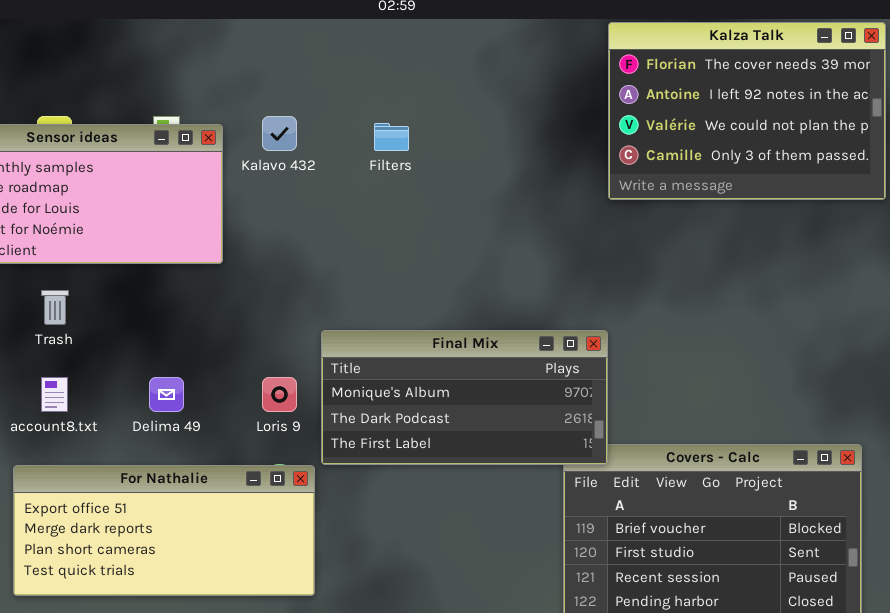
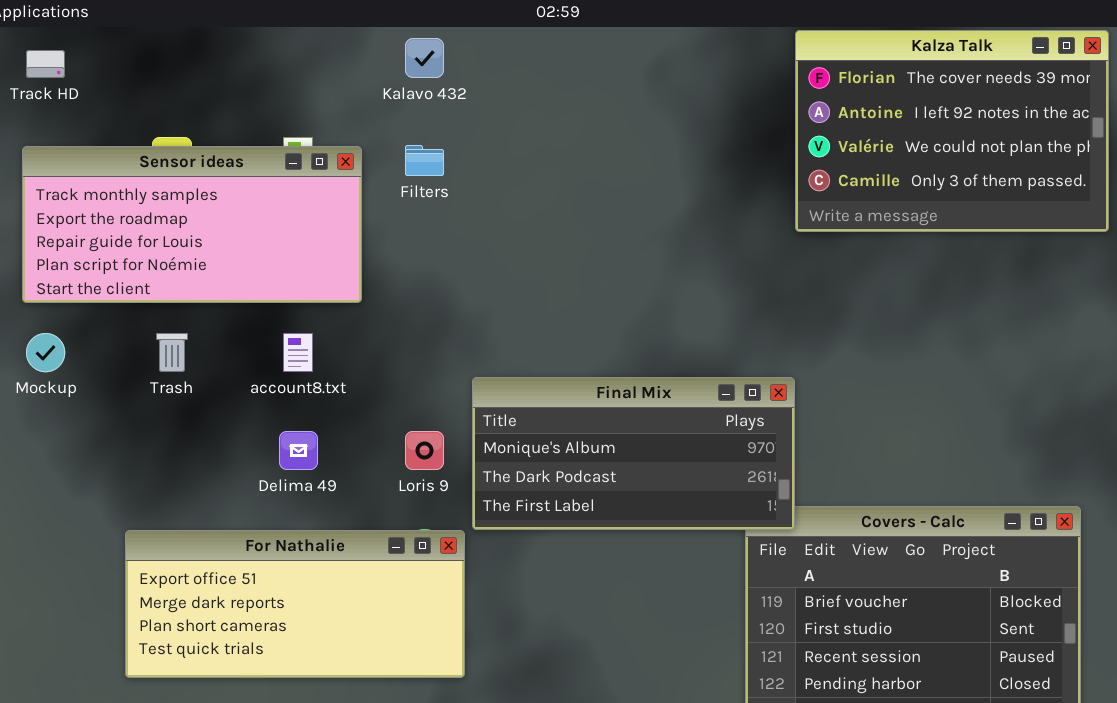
Kalavo 432: [262,116,297,151] -> [405,38,444,78], moved
Filters: [374,123,409,151] -> [405,145,444,176], moved
account8.txt: [41,377,68,412] -> [283,333,313,372], moved

